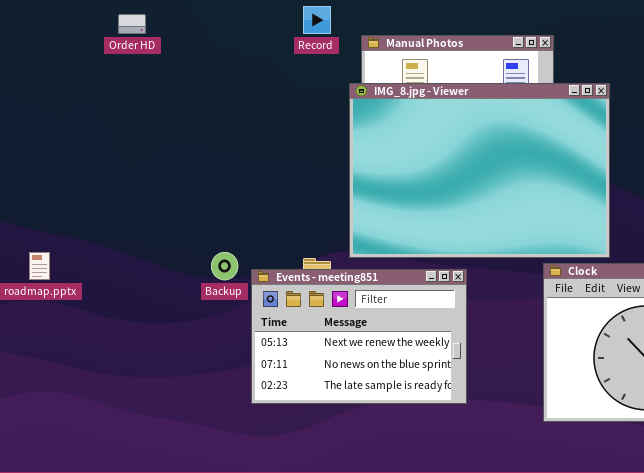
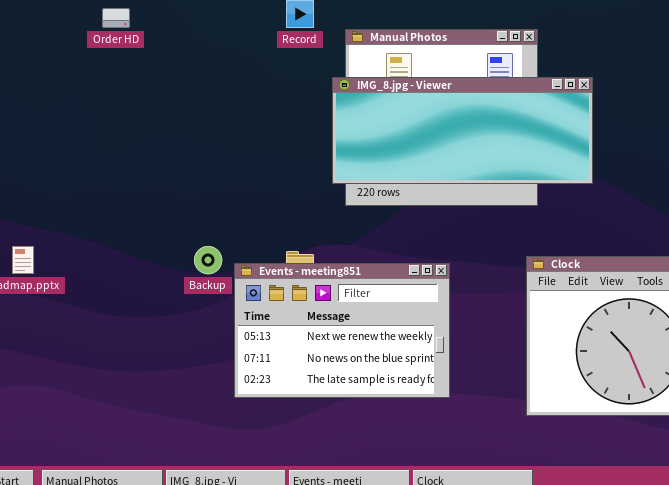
IMG_8.jpg - Viewer: [349,83,610,258] -> [332,77,593,184], resized

